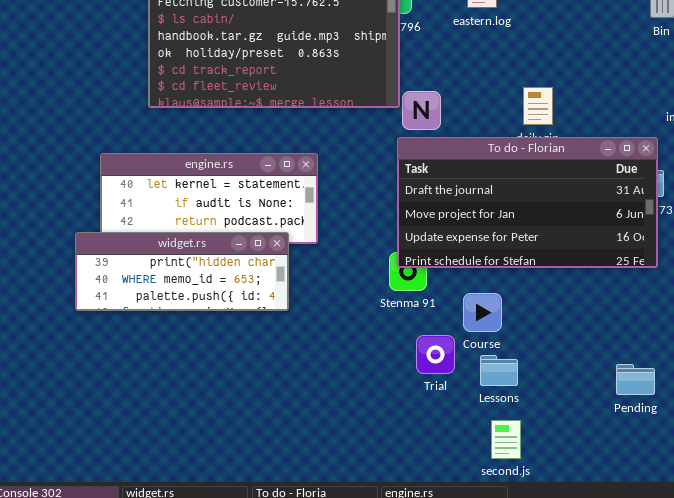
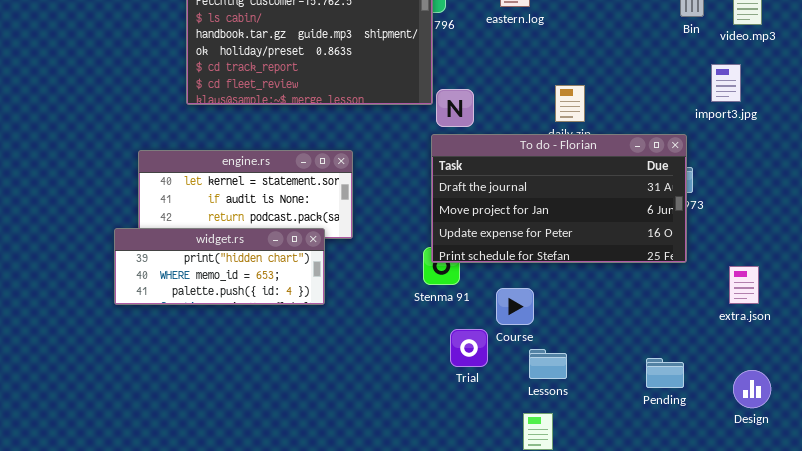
Lessons: [480,355,518,386] -> [529,349,567,379], moved

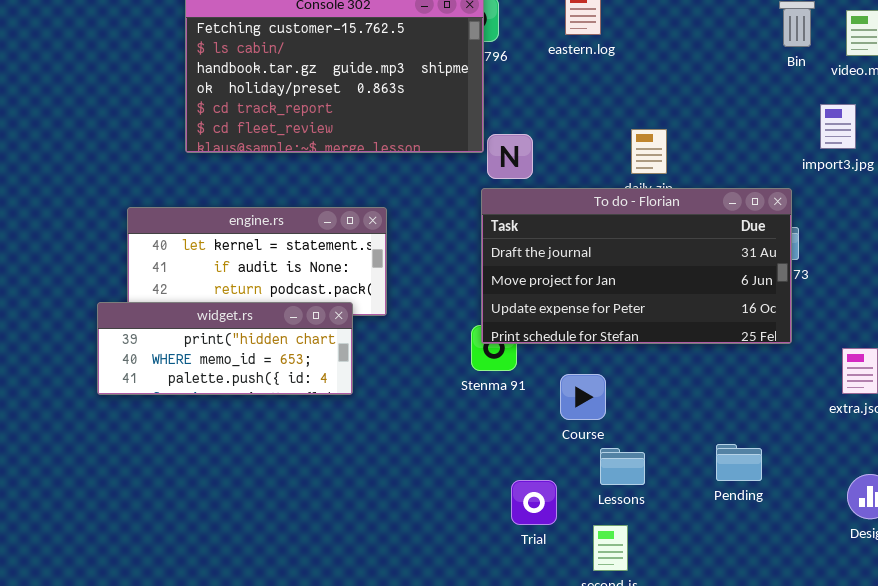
Trial: [450,329,488,367] -> [511,480,557,525], moved
Pending: [646,358,684,388] -> [716,444,762,481], moved

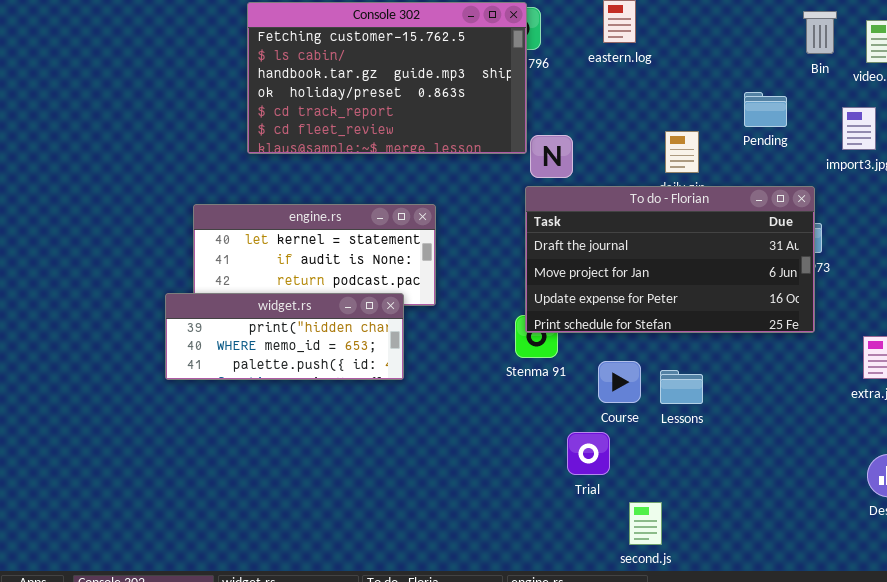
Pending: [716,444,762,481] -> [744,92,787,127], moved
Lessons: [600,448,645,485] -> [660,370,703,404], moved
Trial: [511,480,557,525] -> [567,432,610,475], moved

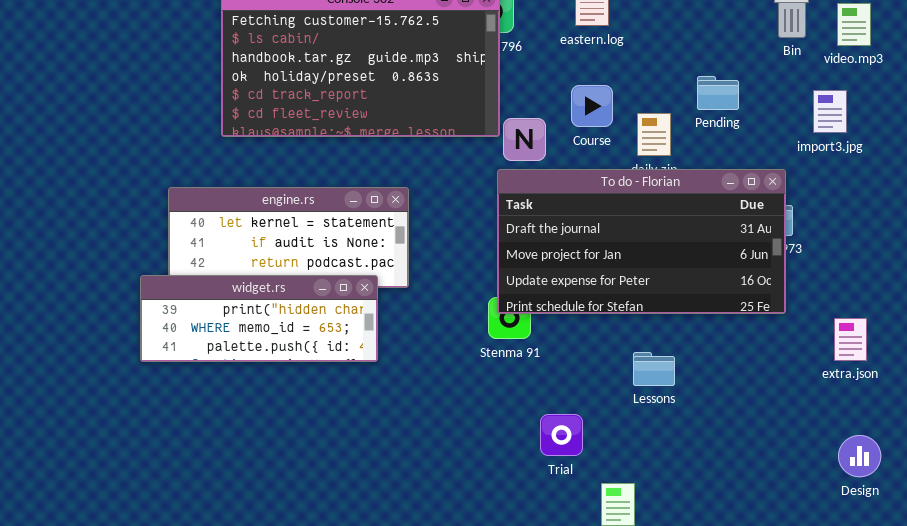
Pending: [744,92,787,127] -> [697,76,739,110], moved
Course: [598,361,641,403] -> [571,85,613,127], moved

